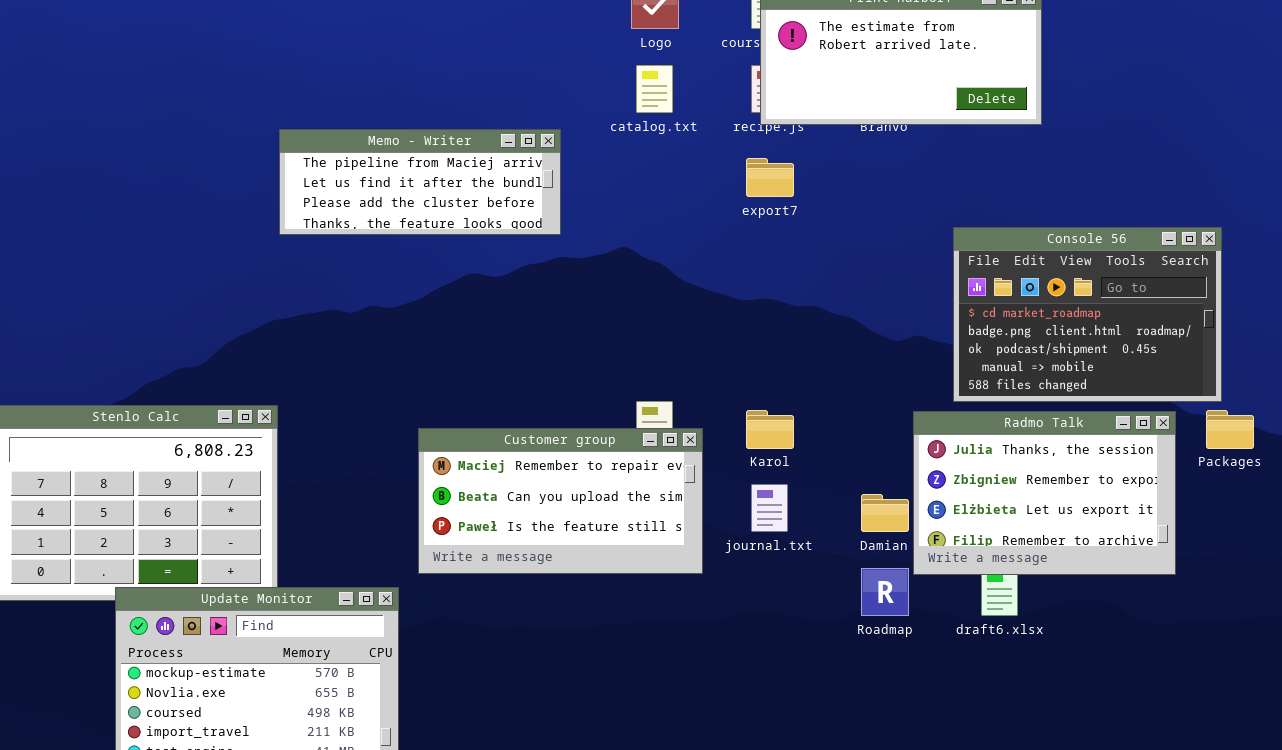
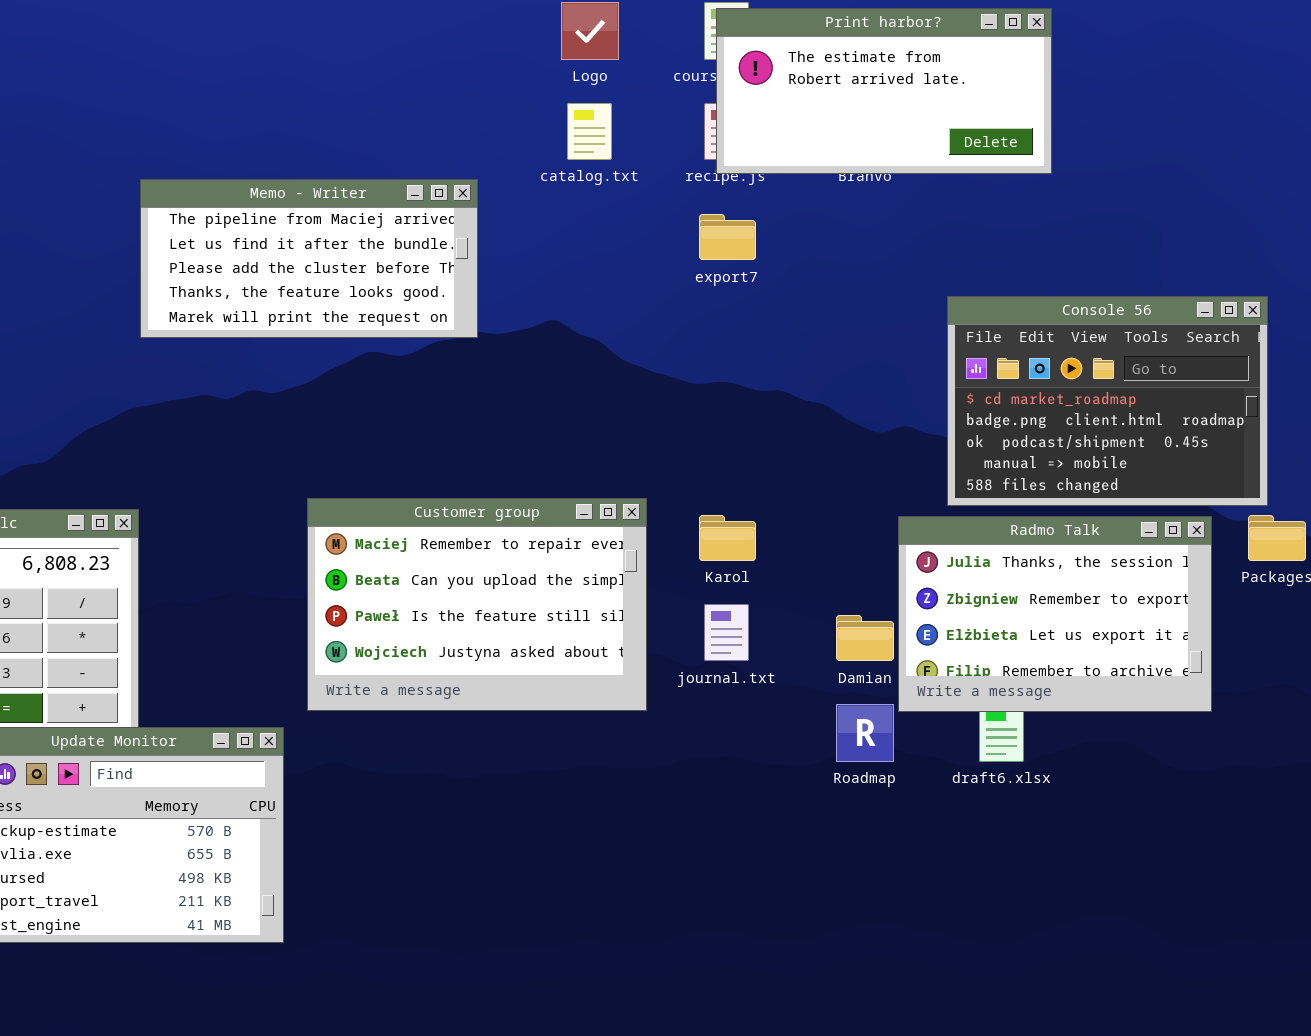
Memo - Writer: [279,129,561,235] -> [140,179,478,338], resized
Customer group: [418,428,703,574] -> [307,498,647,711], resized

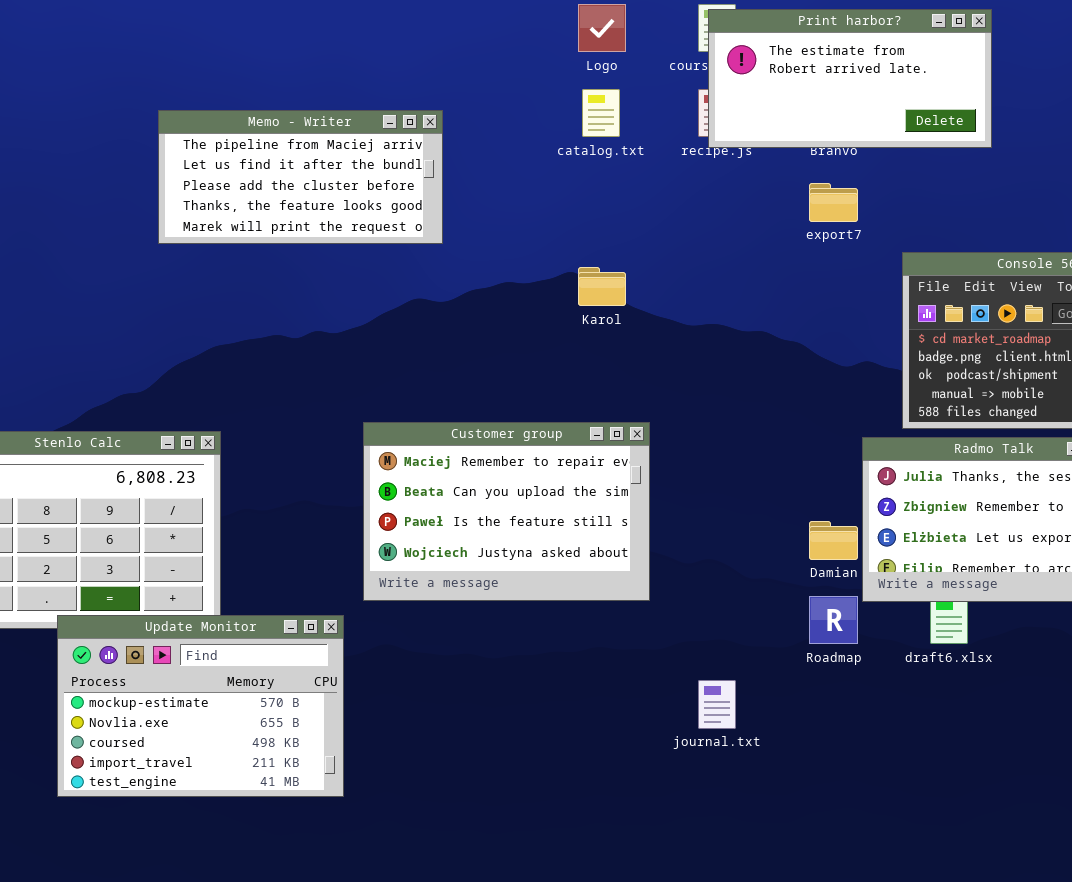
Memo - Writer: [140,179,478,338] -> [158,110,443,244], moved
export7: [699,214,756,260] -> [809,183,858,222], moved
Karol: [699,515,756,561] -> [578,267,626,306], moved
journal.txt: [704,604,749,661] -> [698,680,736,729], moved

